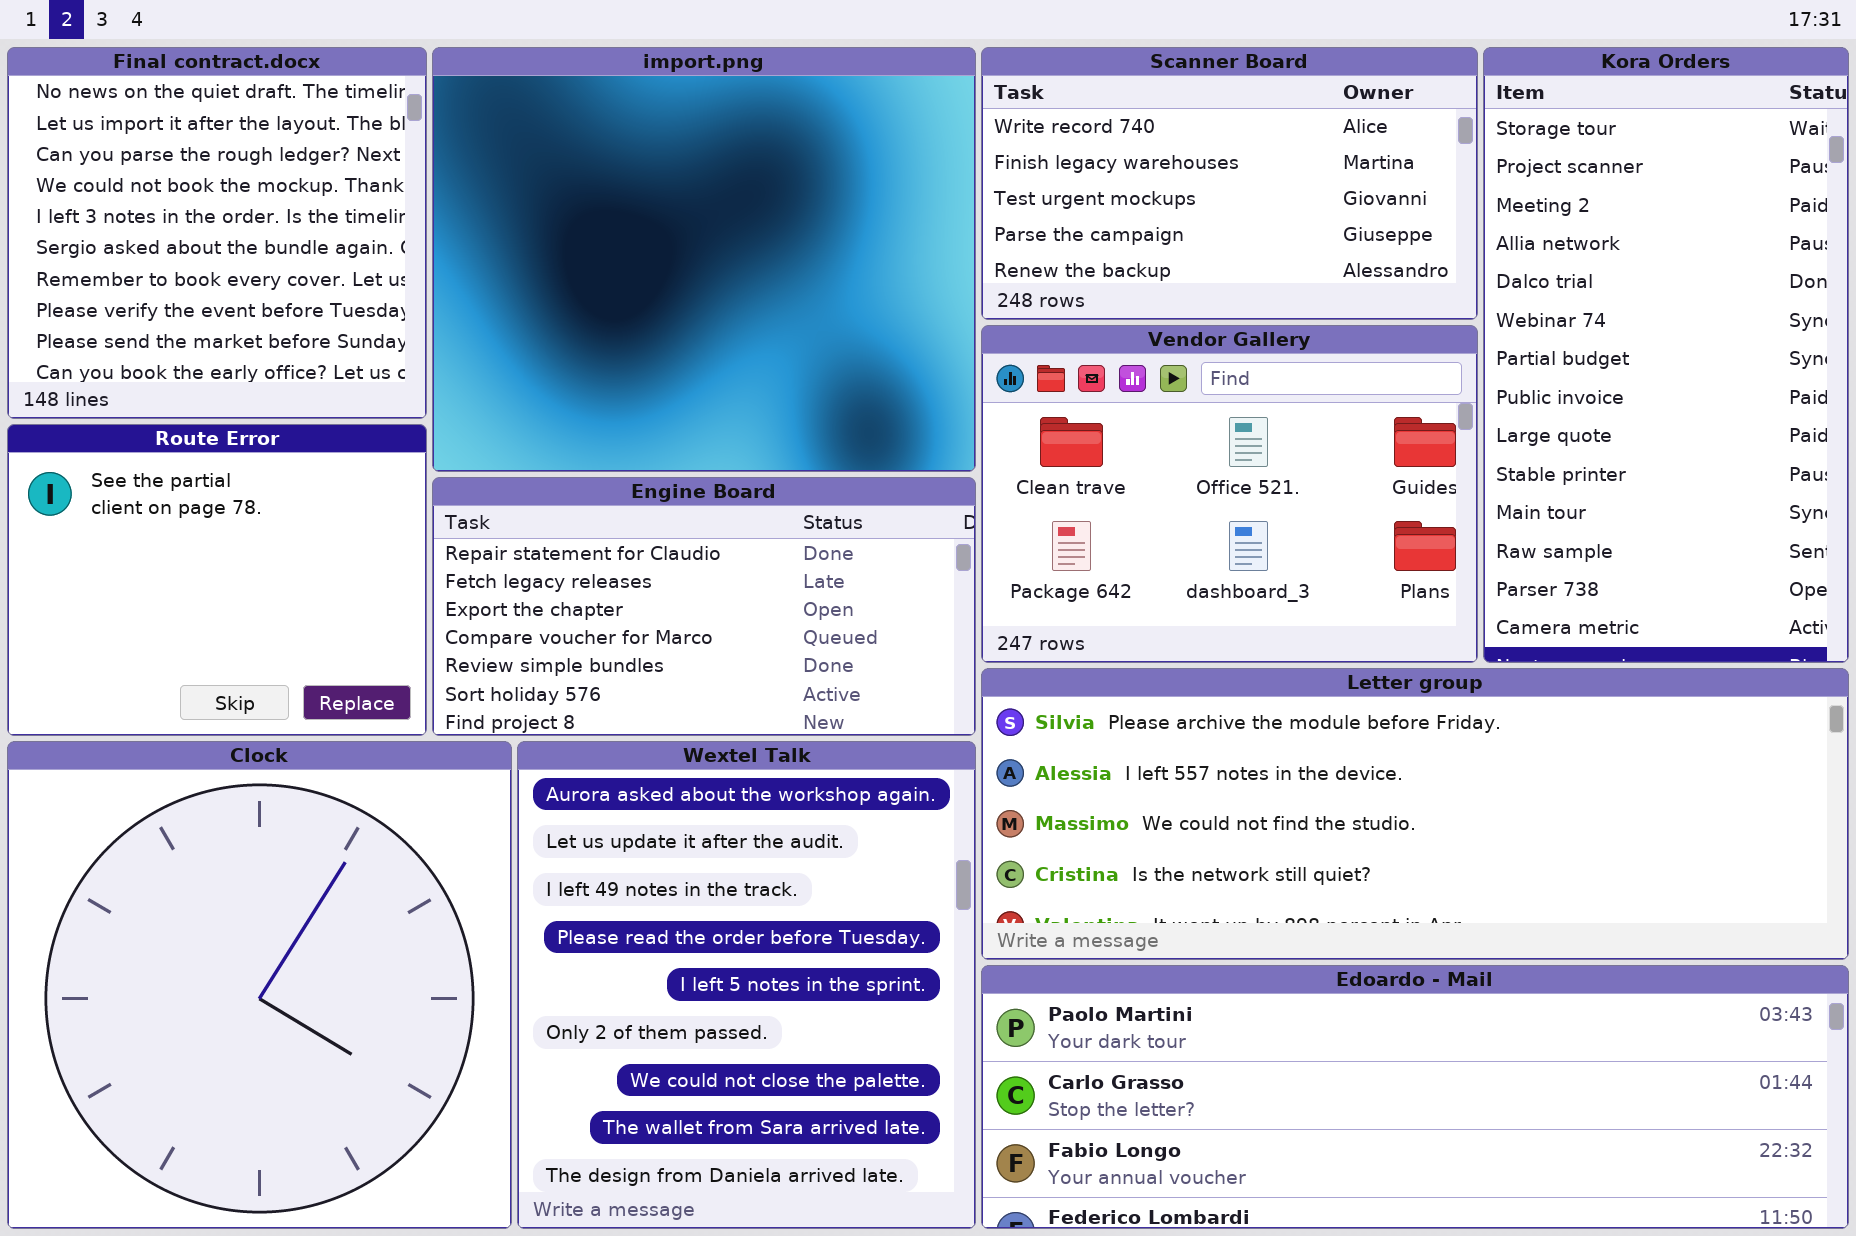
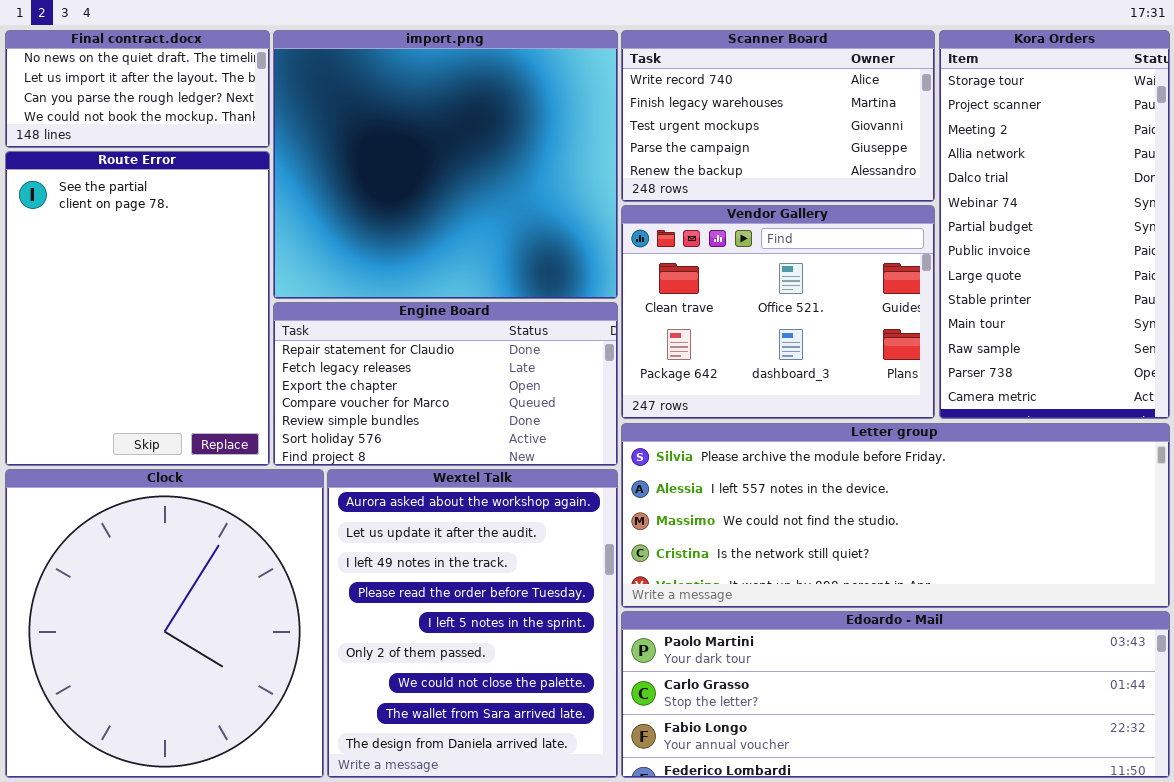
Final contract.docx: [7,47,427,419] -> [5,30,270,148], resized
Route Error: [7,424,427,736] -> [5,151,270,466], resized

